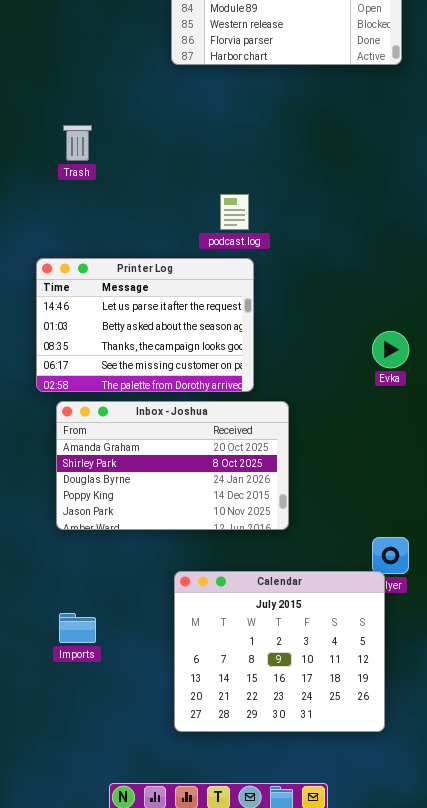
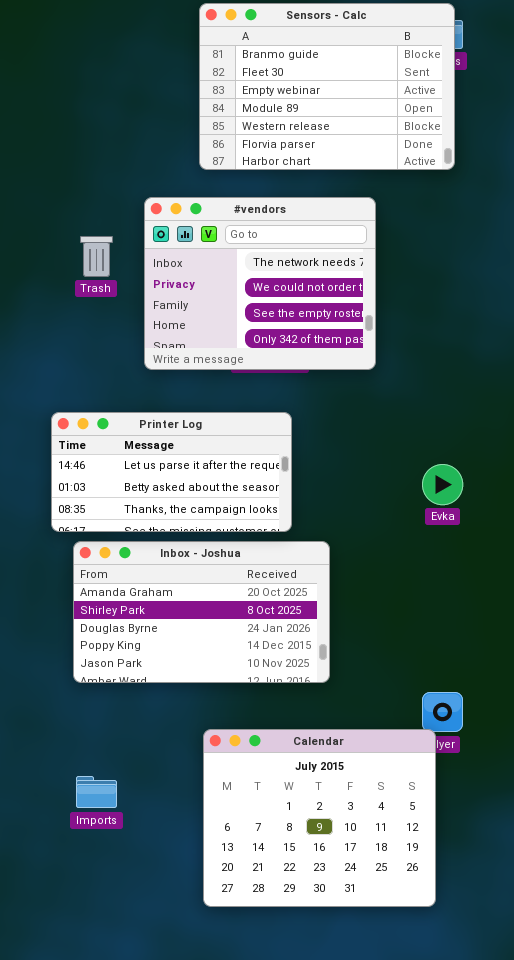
#vendors: none -> [144,197,376,370], opened
Printer Log: [36,258,254,392] -> [51,412,292,532], resized

